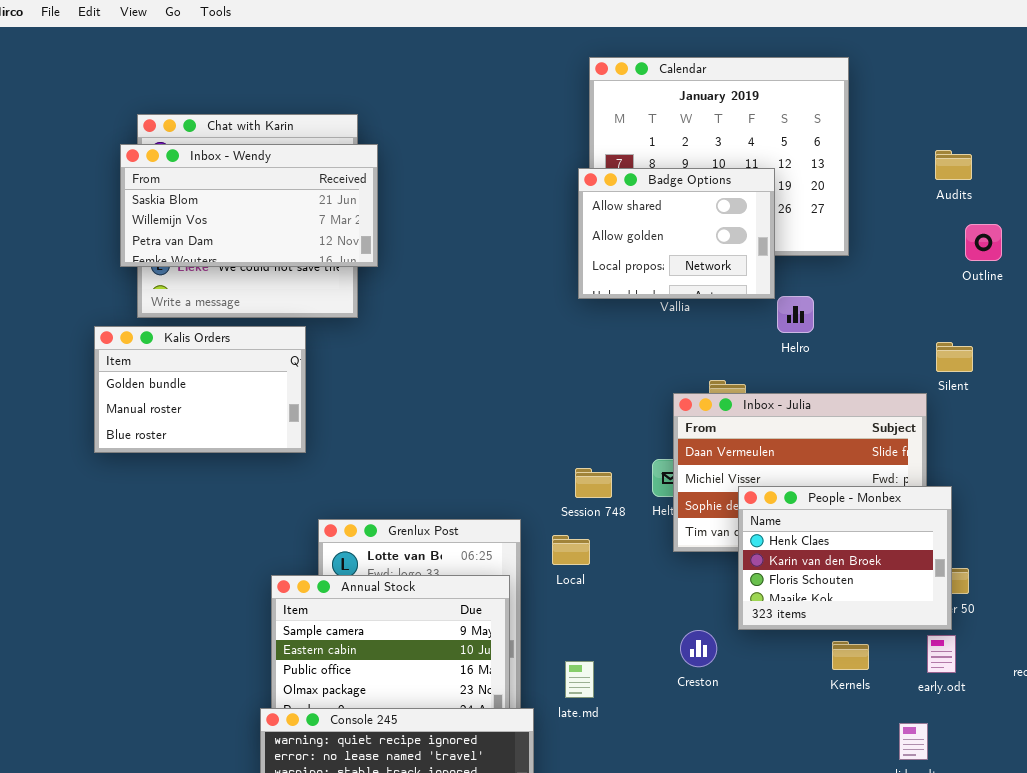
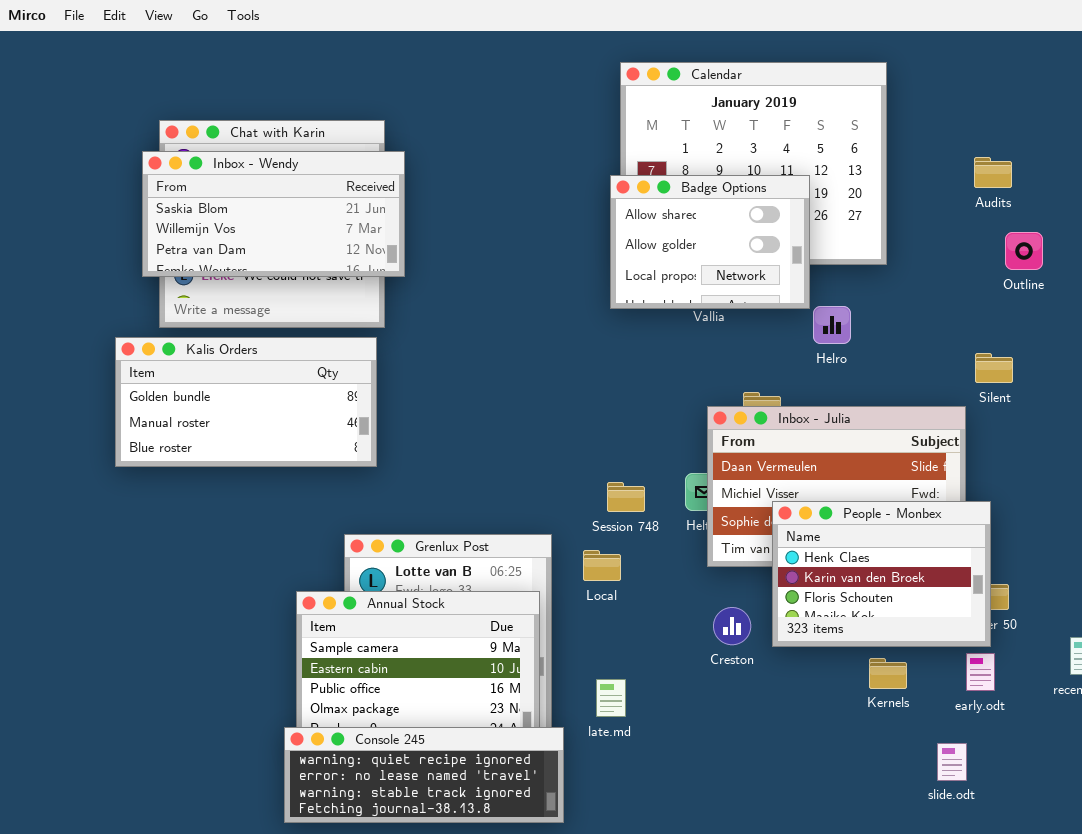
Kalis Orders: [94,326,306,453] -> [115,337,377,467], resized
Creston: [680,630,717,667] -> [713,607,751,645], moved

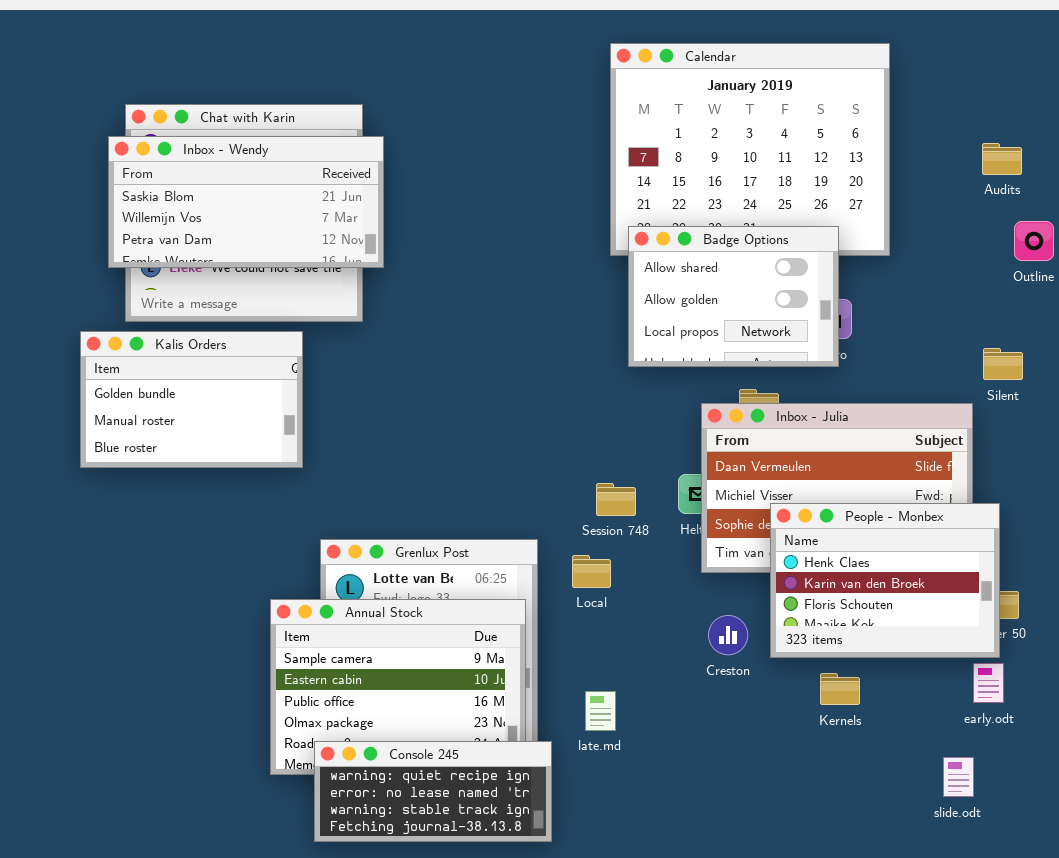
Badge Options: [610,175,810,309] -> [628,226,839,367], moved
Kalis Orders: [115,337,377,467] -> [80,331,303,468], resized
Kernels: [869,658,907,689] -> [820,673,860,705], moved
Console 245: [284,727,564,823] -> [314,741,552,842], resized

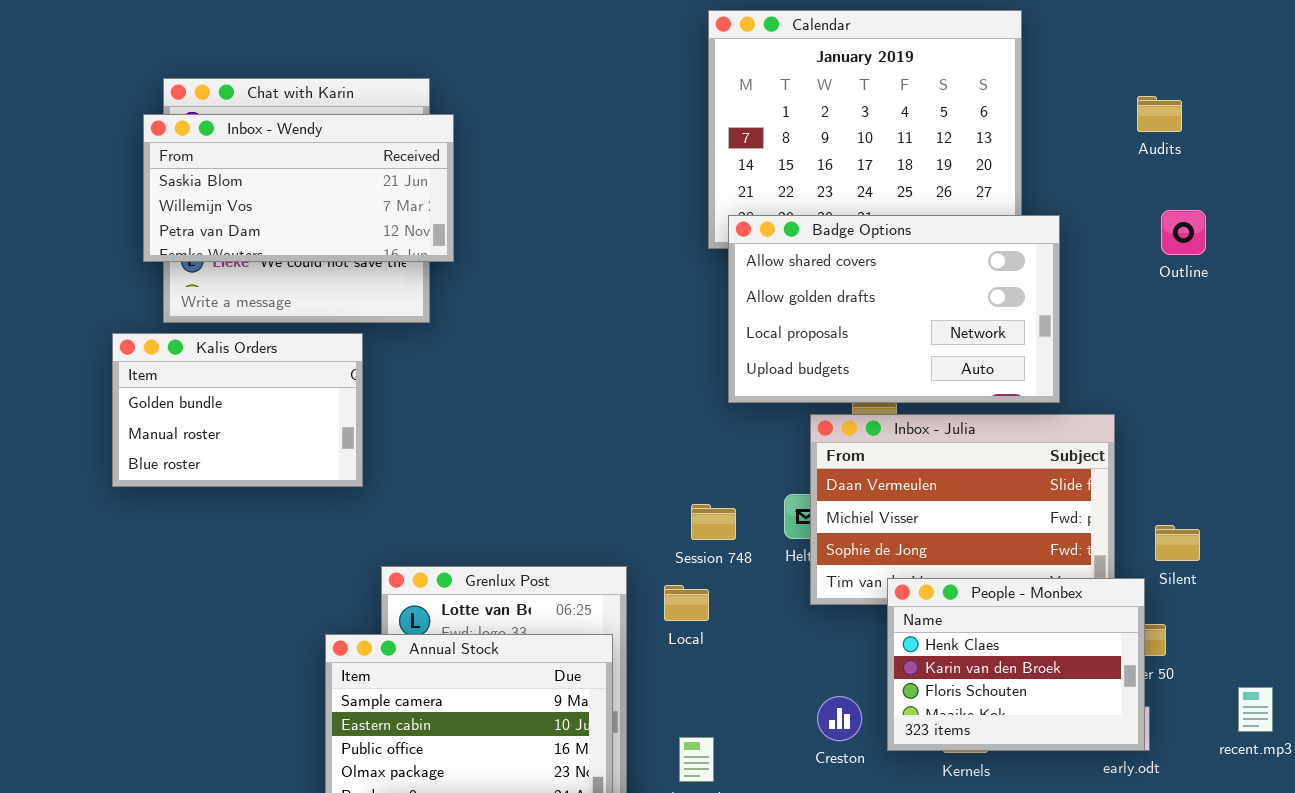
Audits: [982,143,1022,175] -> [1137,96,1182,132], moved
Badge Options: [628,226,839,367] -> [728,215,1060,403], resized
Silent: [983,348,1023,380] -> [1155,525,1200,561], moved
People - Monbex: [770,503,1000,658] -> [887,578,1145,751], moved
Creston: [708,615,748,655] -> [817,696,862,741], moved

